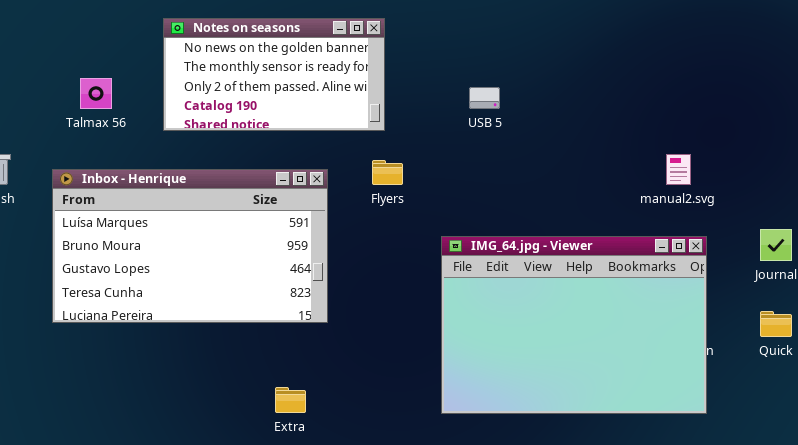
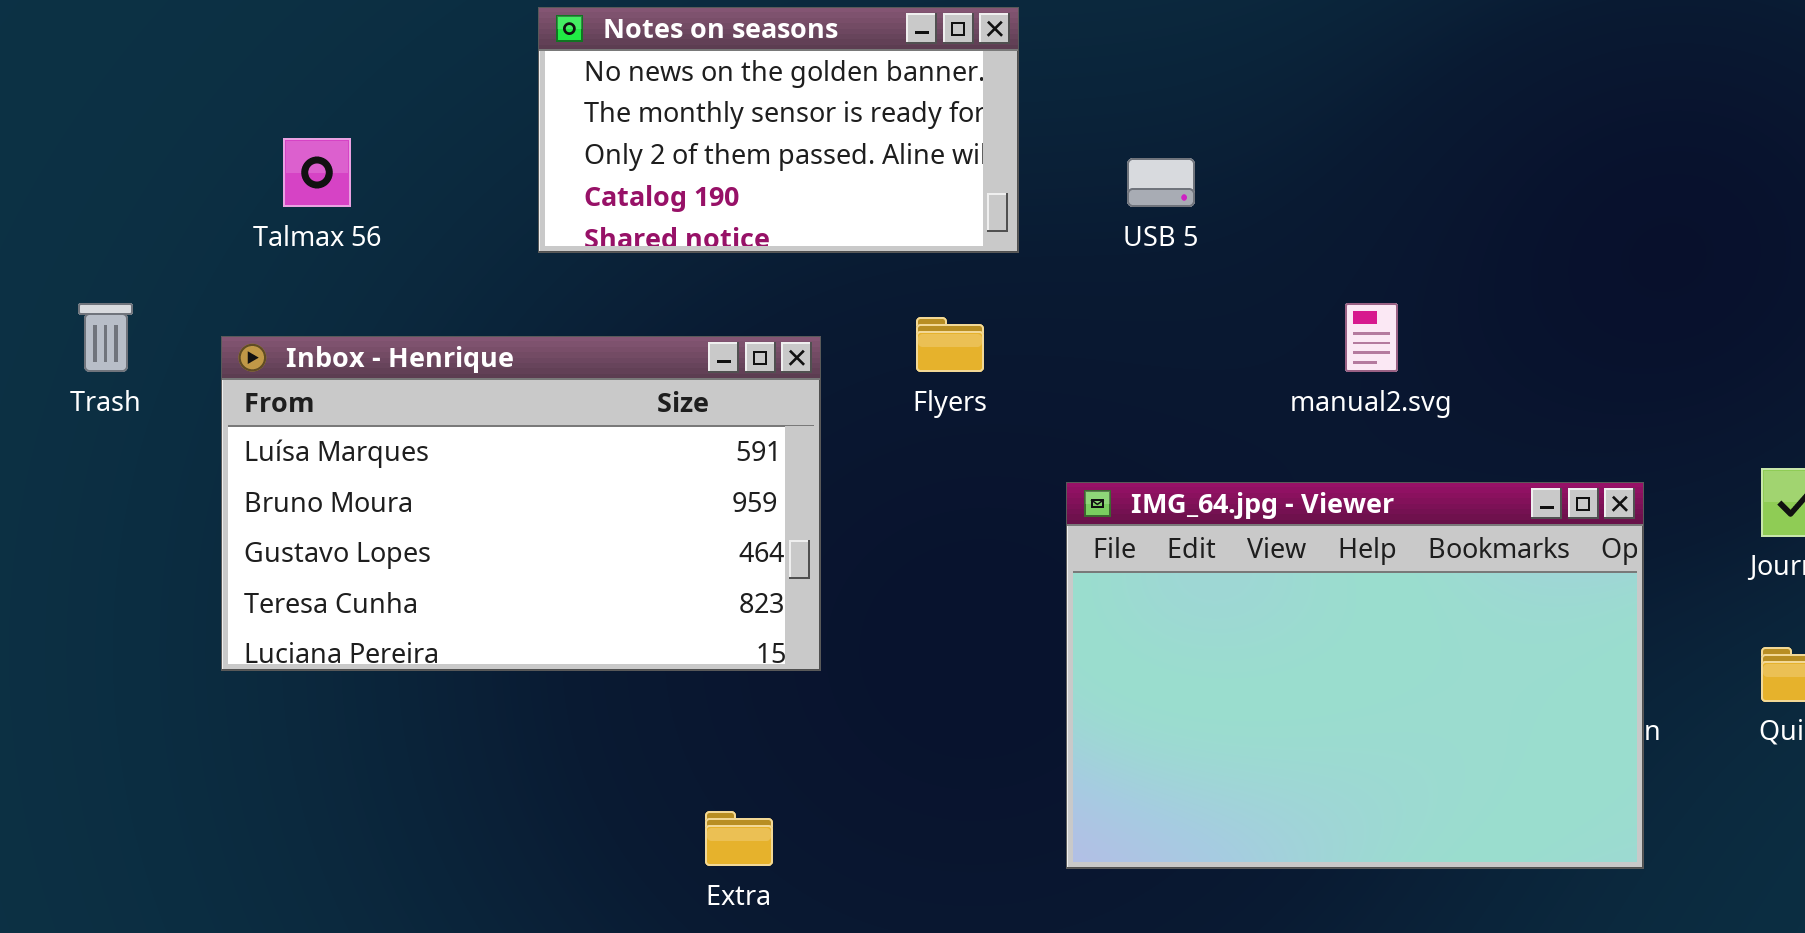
Notes on seasons: [163,18,385,131] -> [538,7,1019,253], moved
manual2.svg: [666,154,691,185] -> [1345,303,1398,372], moved

